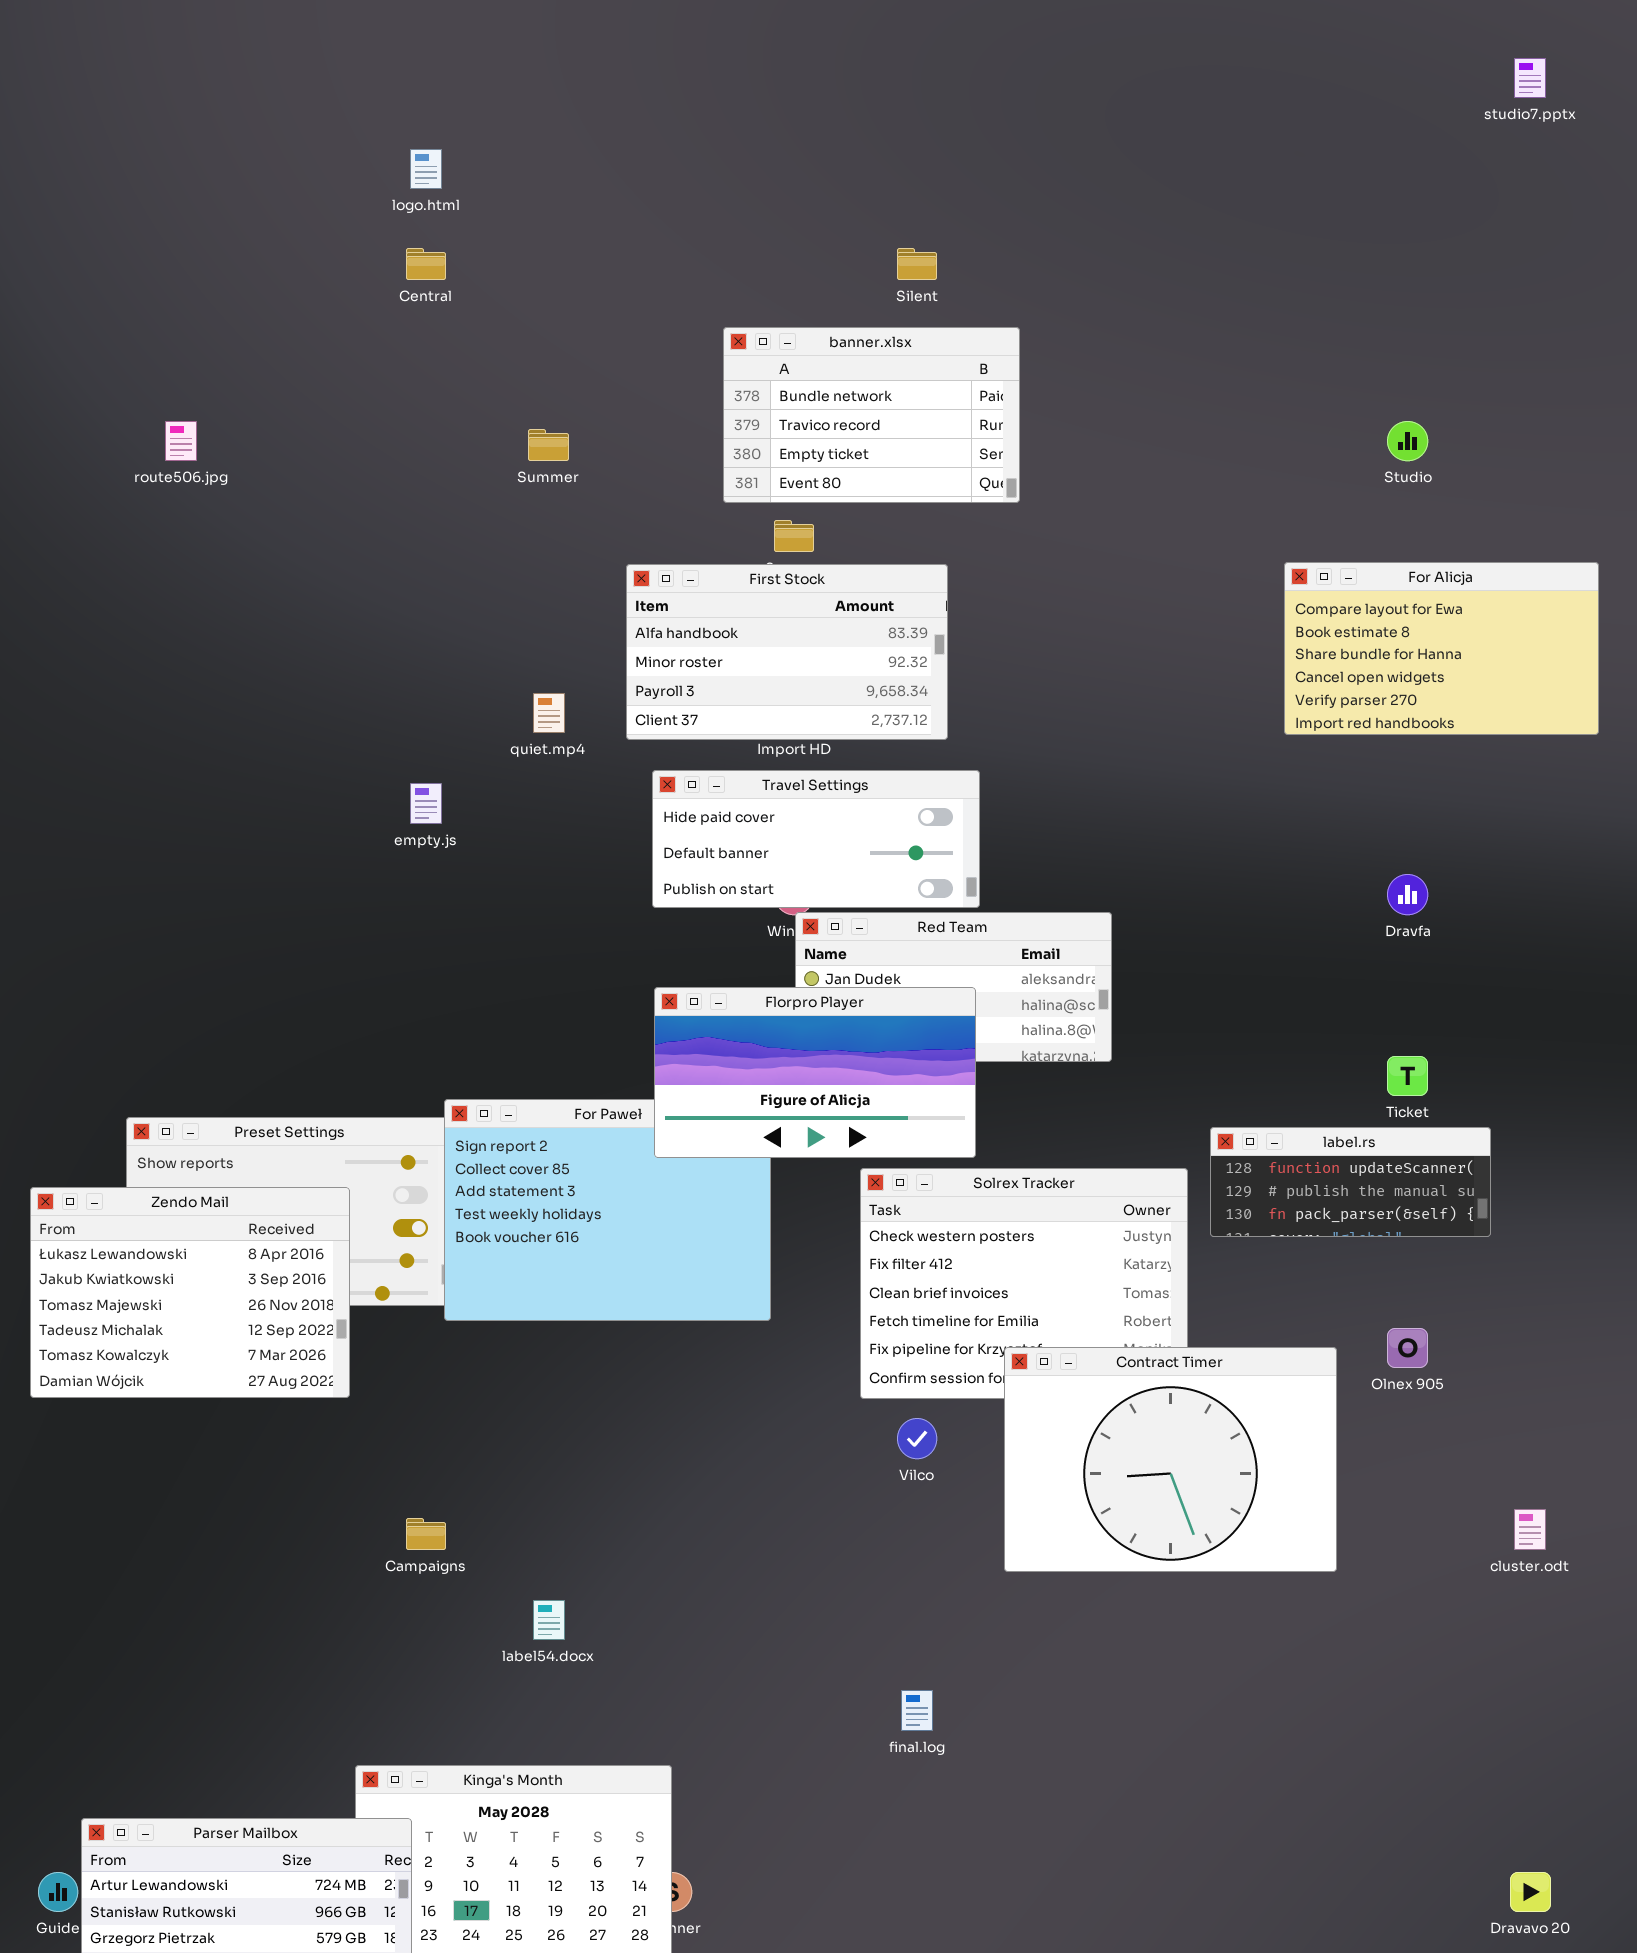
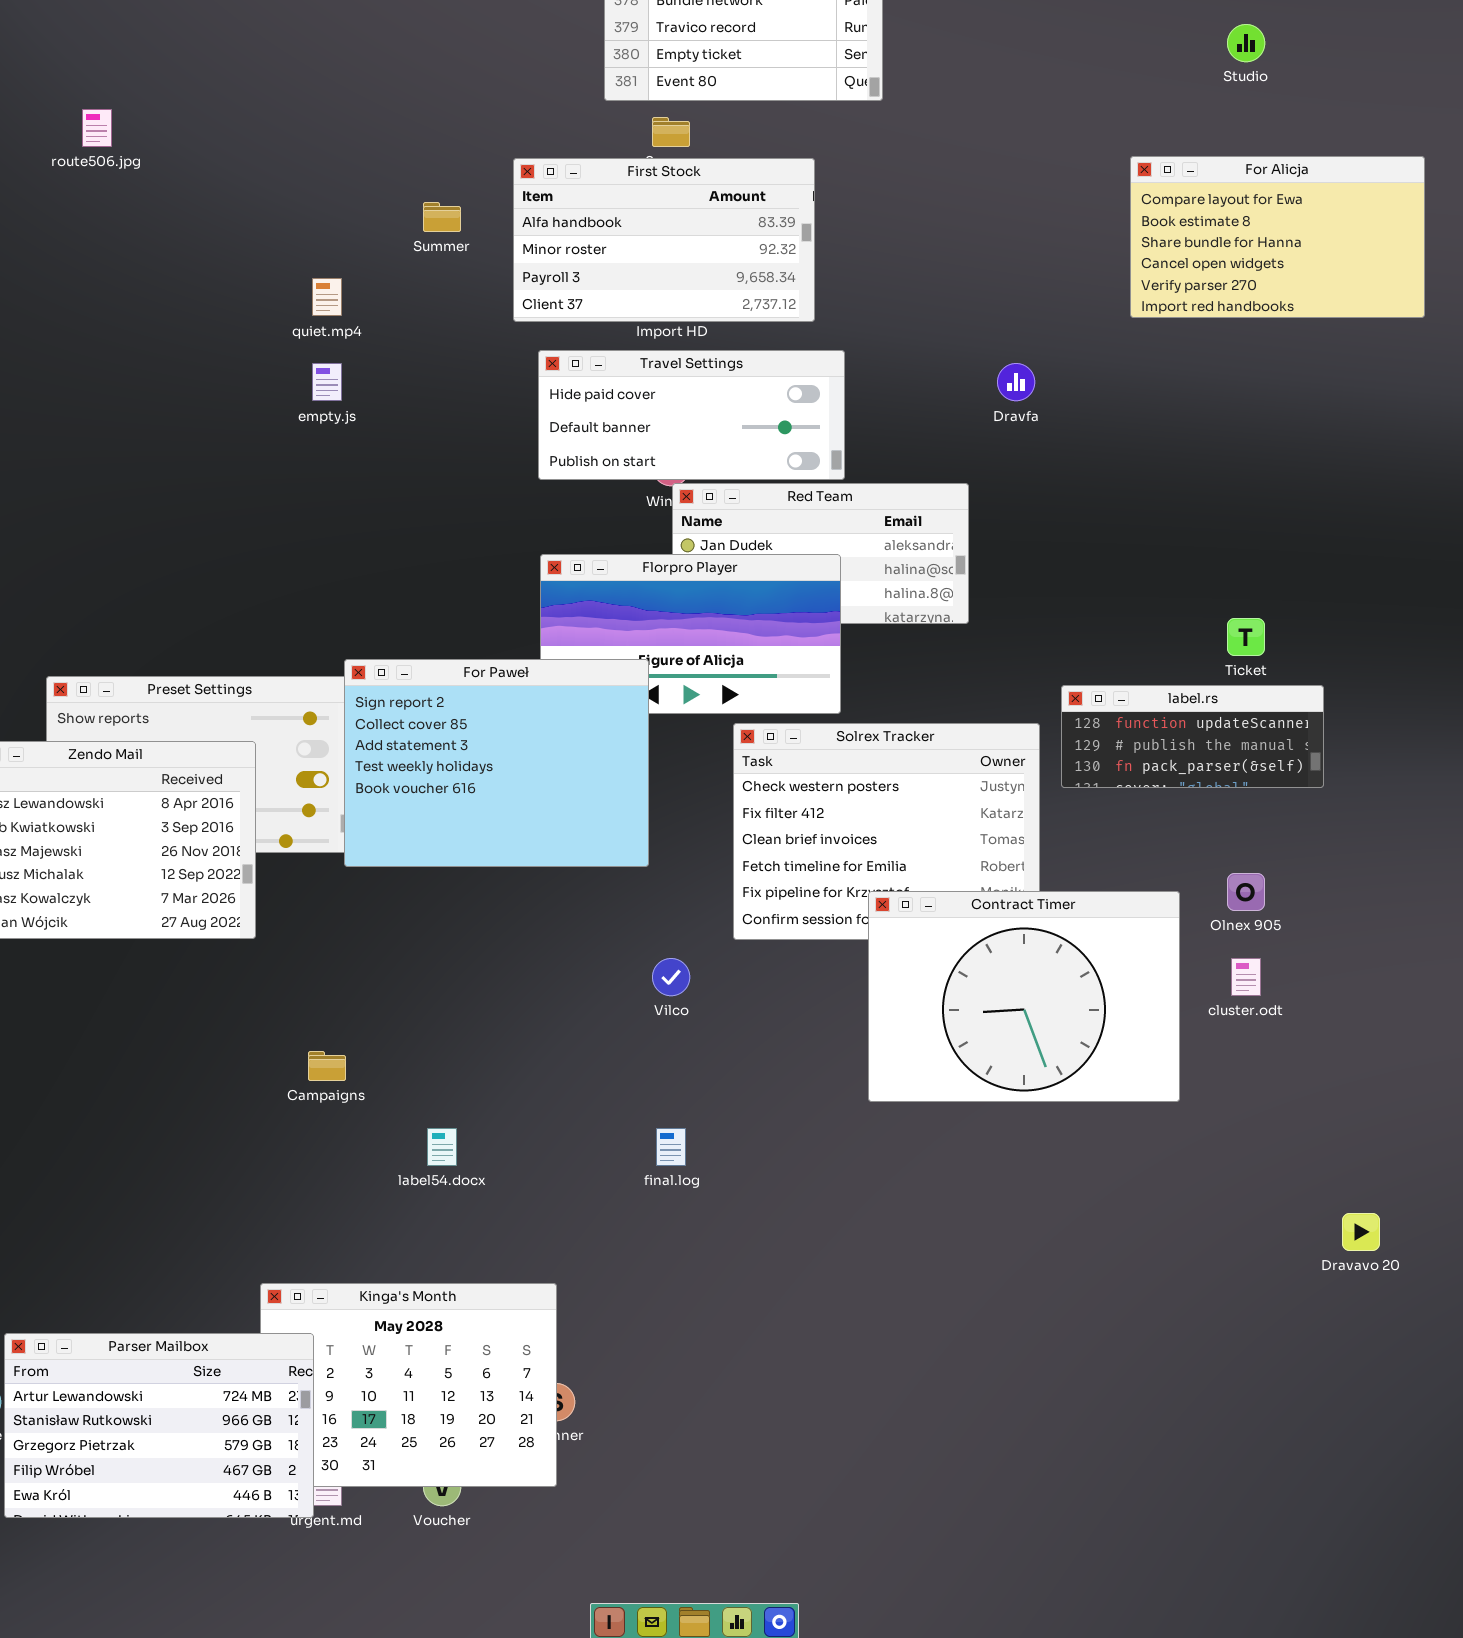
route506.jpg: [165,421,197,461] -> [82,109,112,147], moved
Summer: [528,429,569,461] -> [423,202,461,232], moved
quiet.mp4: [533,693,565,733] -> [312,278,342,316], moved
Dravfa: [1387,874,1428,915] -> [997,363,1035,401], moved
For Paweł: [444,1099,771,1321] -> [344,659,649,867], raised
Vilco: [897,1418,937,1459] -> [652,958,690,996], moved
cluster.odt: [1514,1509,1546,1550] -> [1231,958,1261,996], moved
final.log: [901,1690,933,1731] -> [656,1128,686,1166], moved
Dravavo 20: [1510,1872,1551,1912] -> [1342,1213,1380,1251], moved

